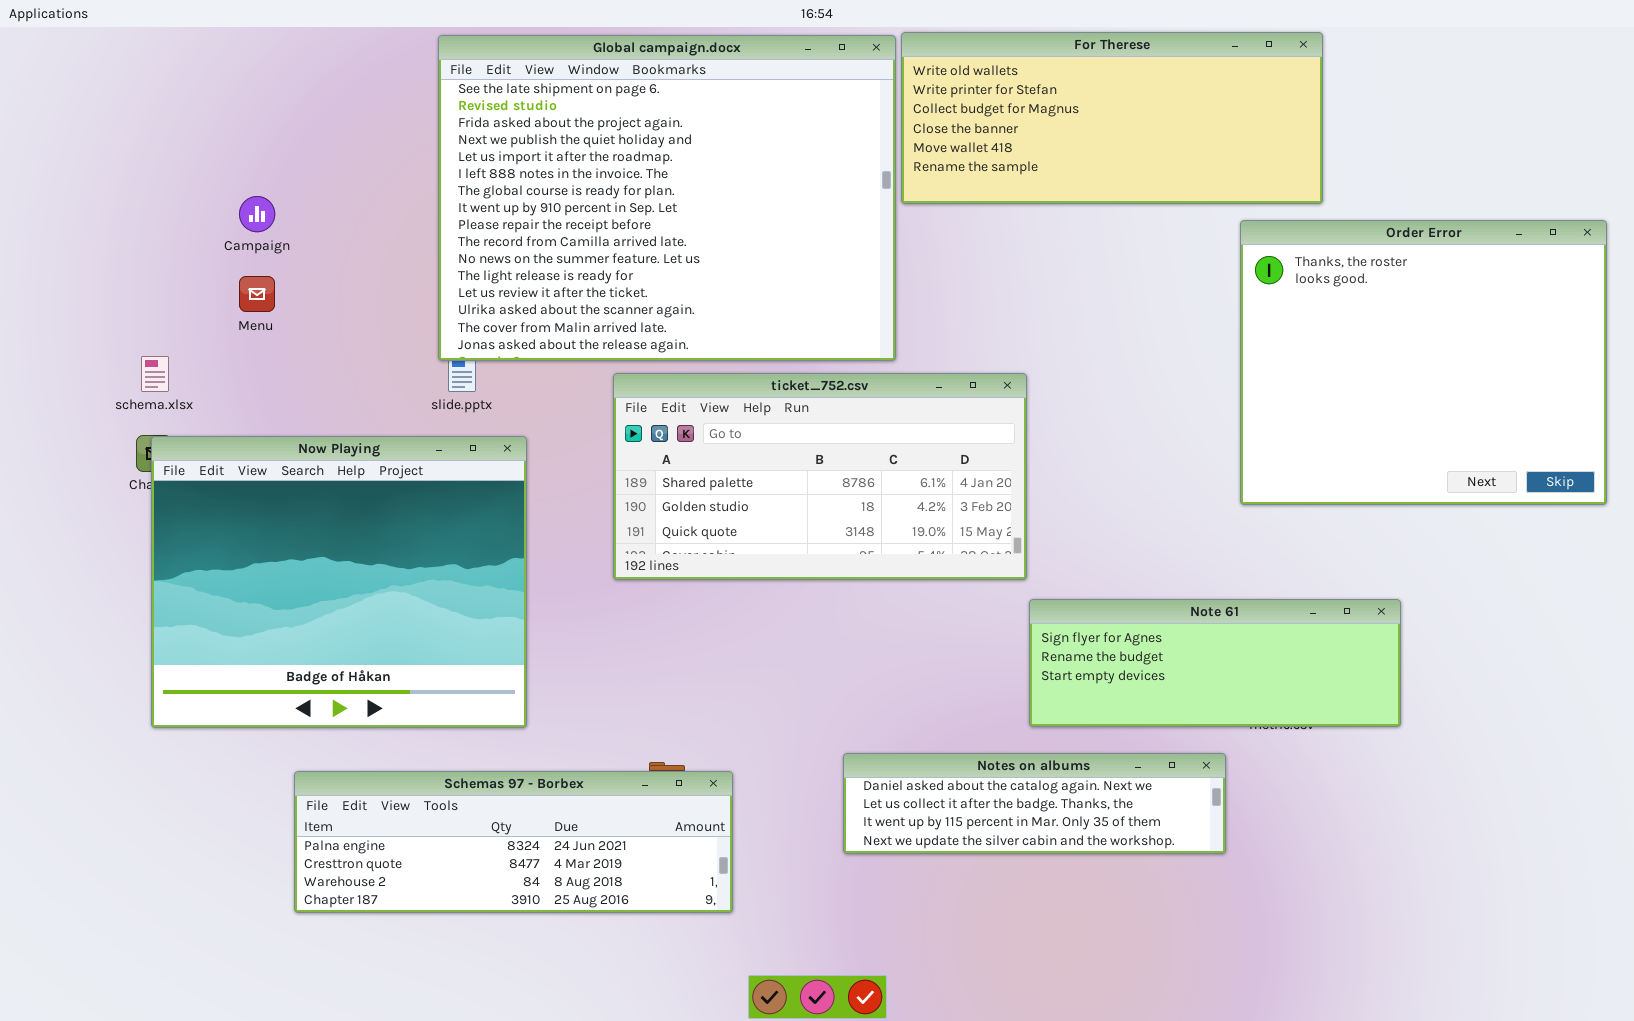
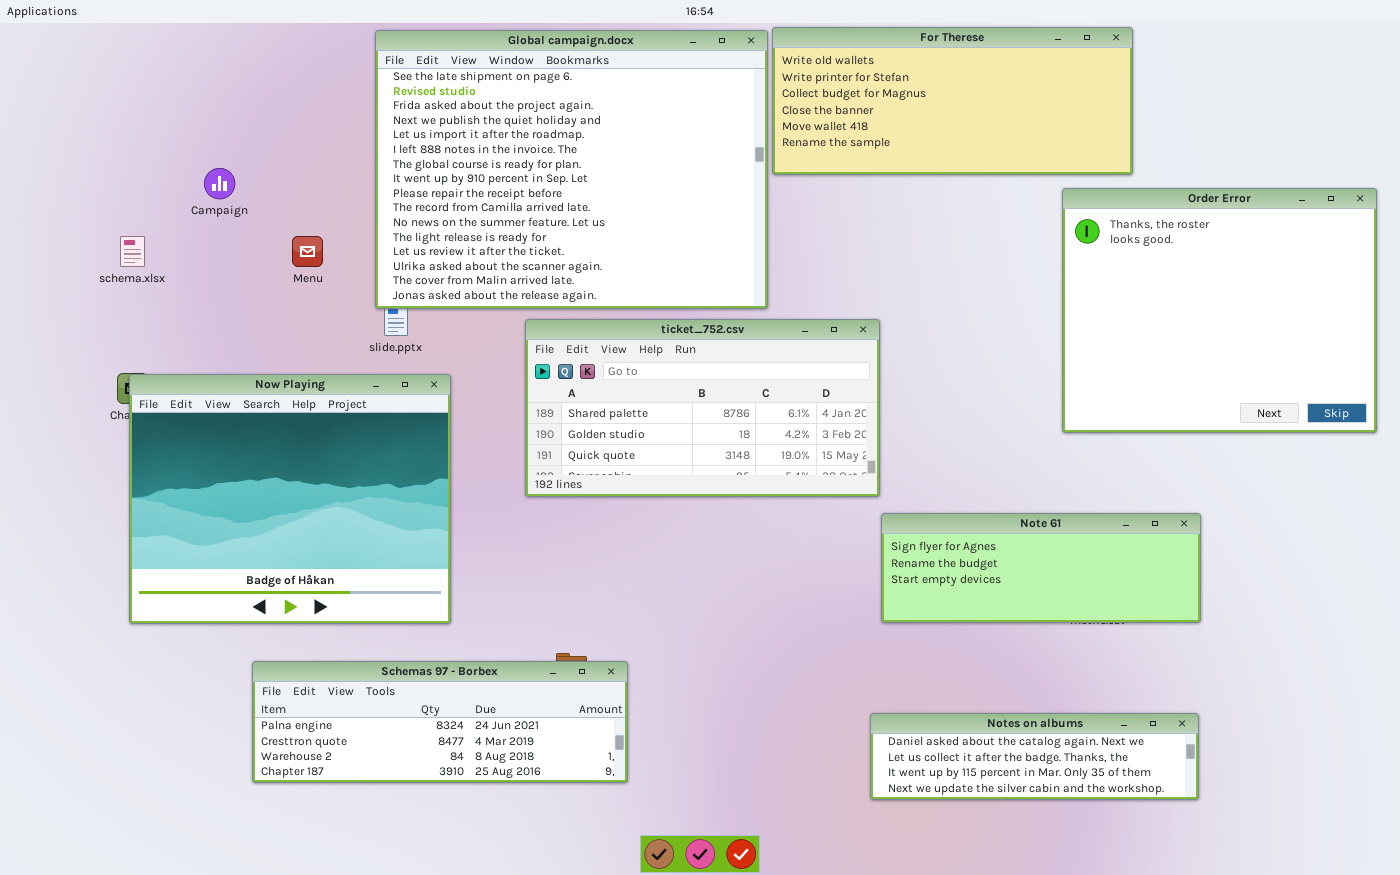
Menu: [239,276,275,312] -> [292,236,323,267], moved
schema.xlsx: [141,356,169,392] -> [120,236,145,267], moved
Notes on albums: [843,753,1226,854] -> [870,713,1199,800], moved

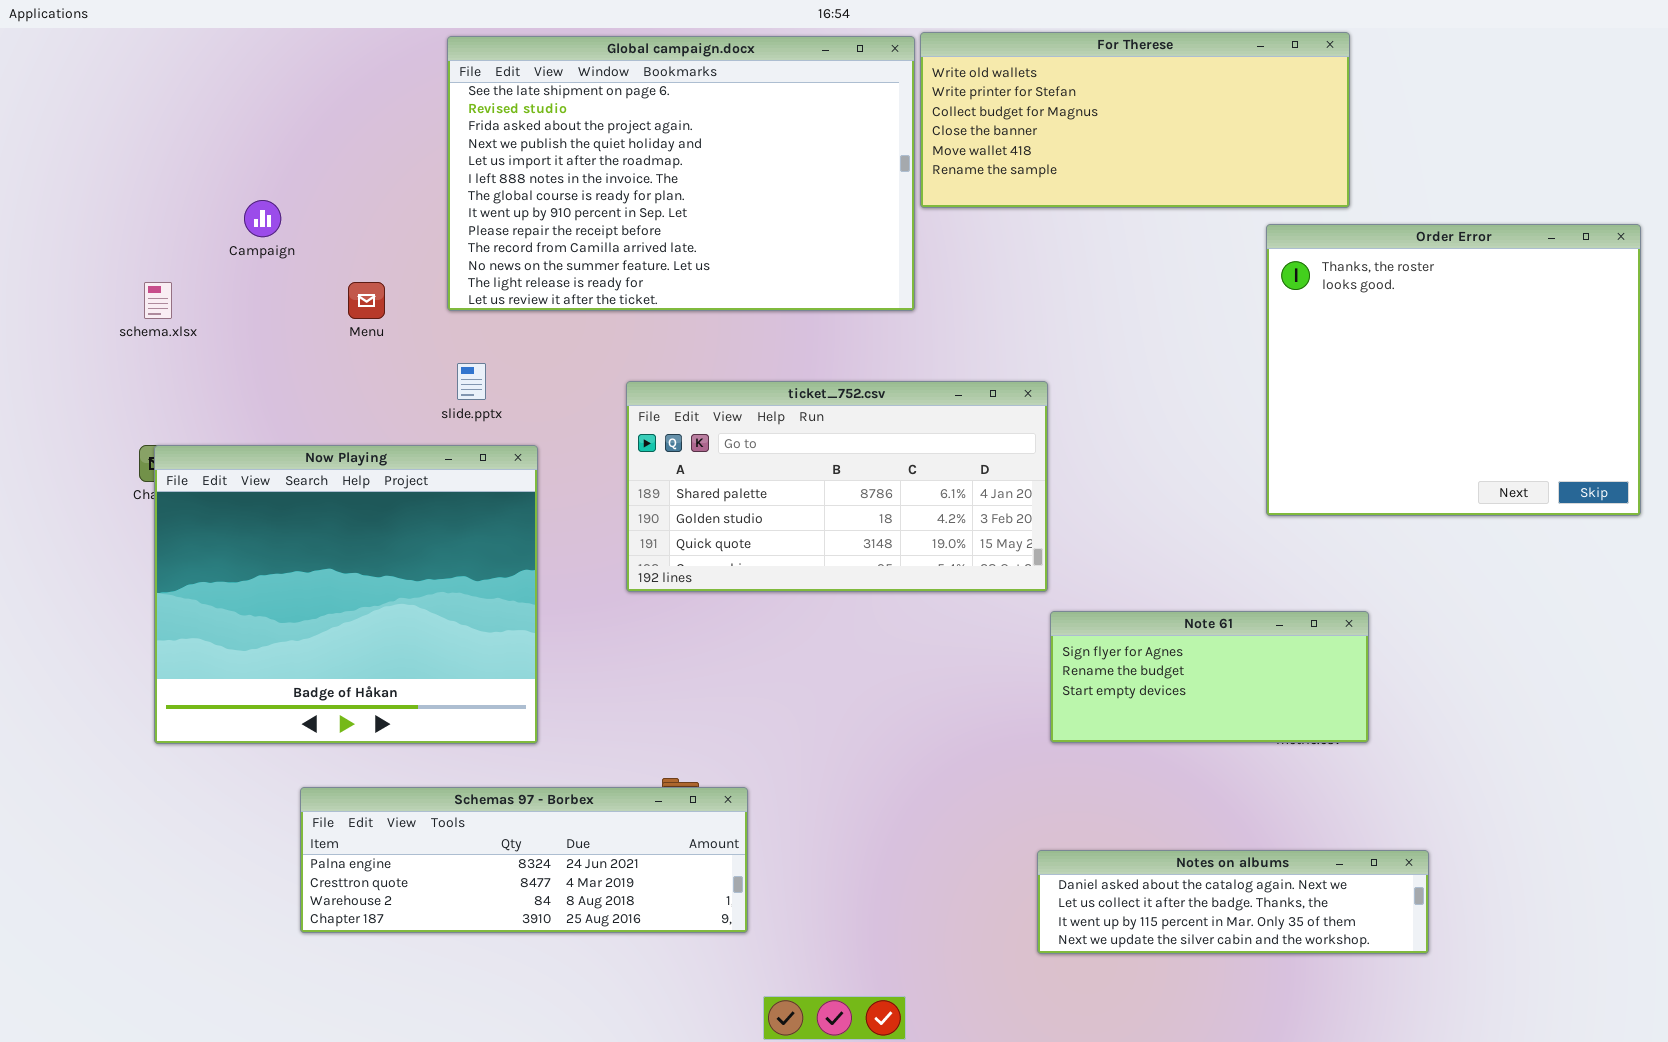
Global campaign.docx: [375,30,768,309] -> [447,36,915,311], resized
Note 61: [881,513,1201,623] -> [1050,611,1369,743], resized

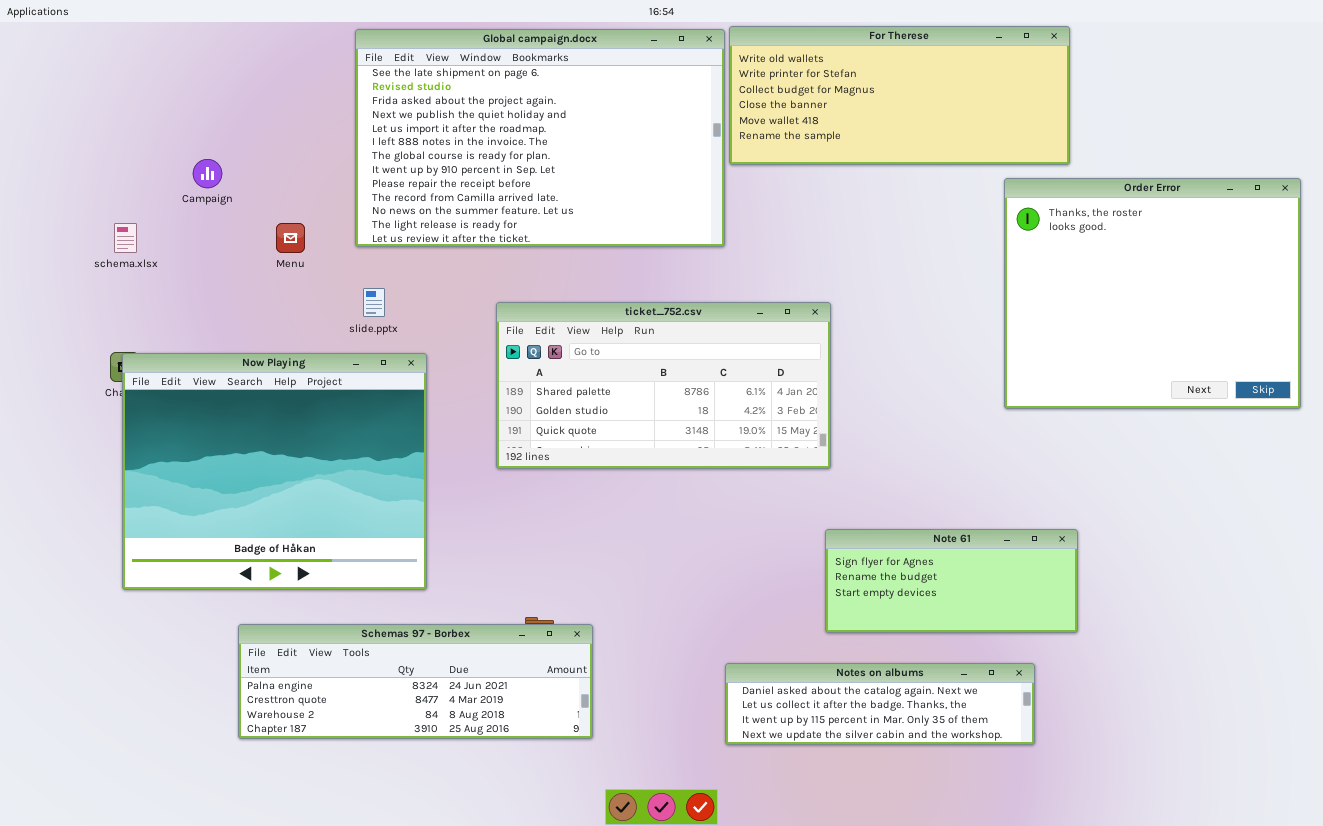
Note 61: [1050,611,1369,743] -> [825,529,1078,633], moved
Notes on albums: [1037,850,1429,954] -> [725,663,1035,745], moved

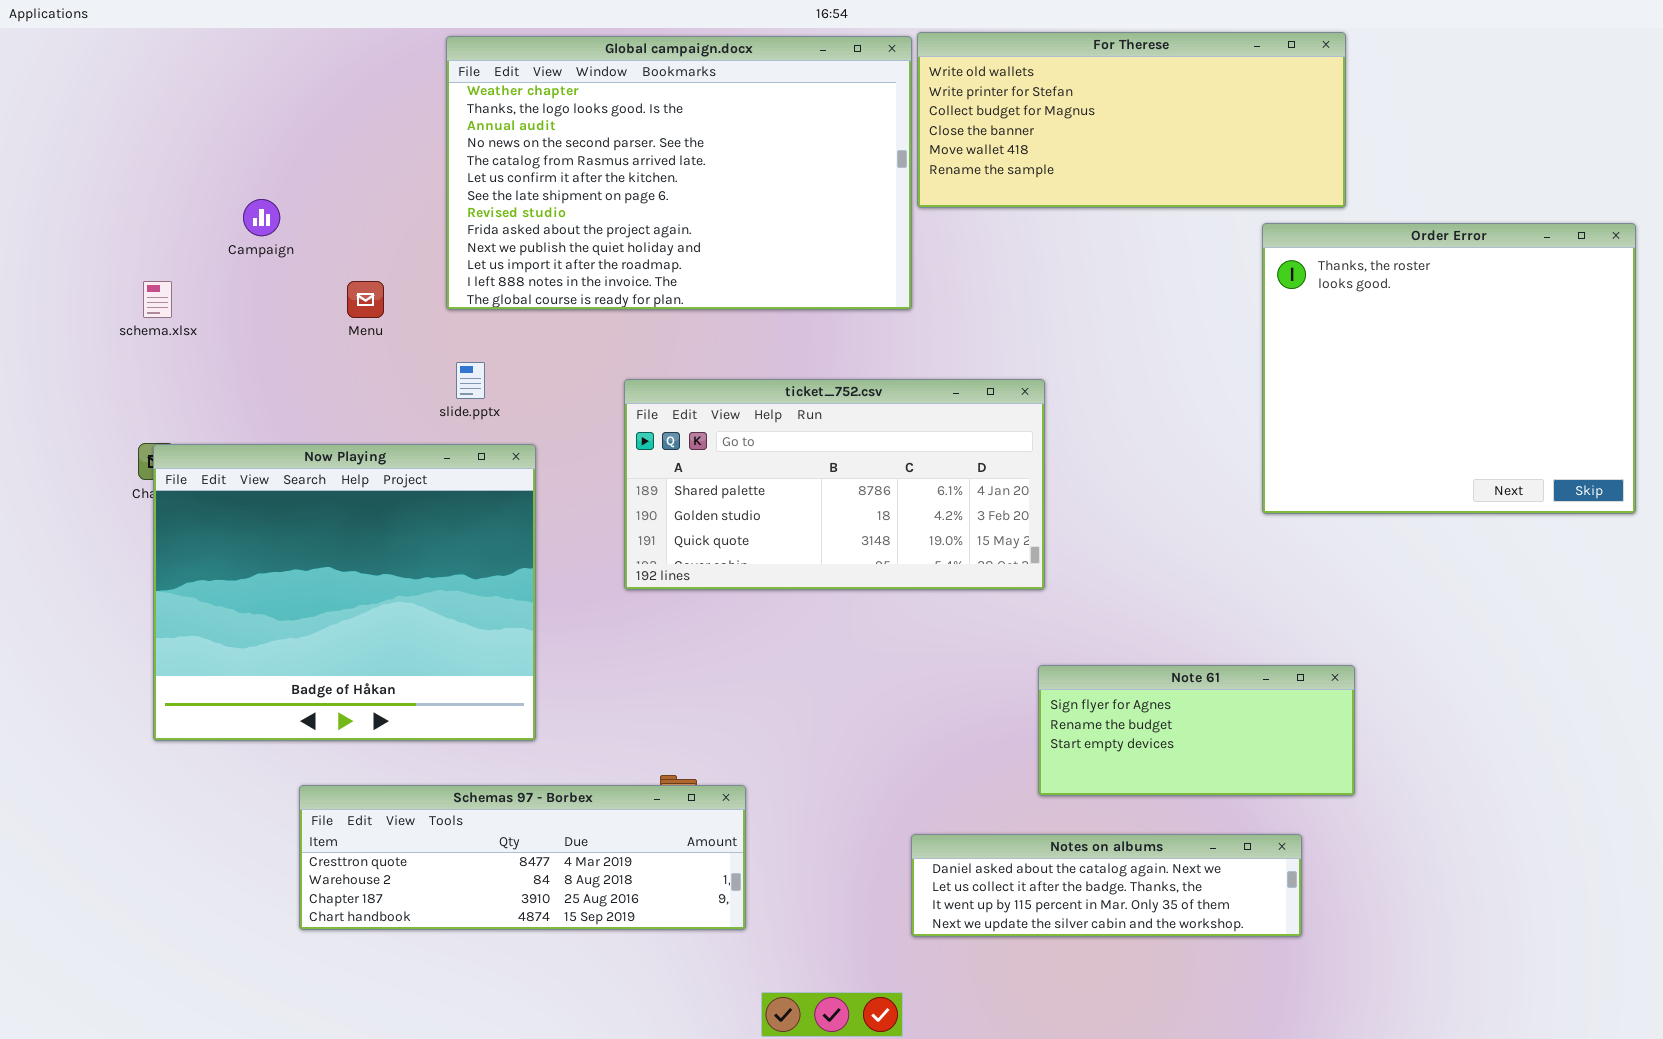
Global campaign.docx: [355,29,725,247] -> [446,36,912,310], scrolled up 6 rows
Schemas 97 - Borbex: [238,624,593,739] -> [299,785,746,930], scrolled down 1 row

